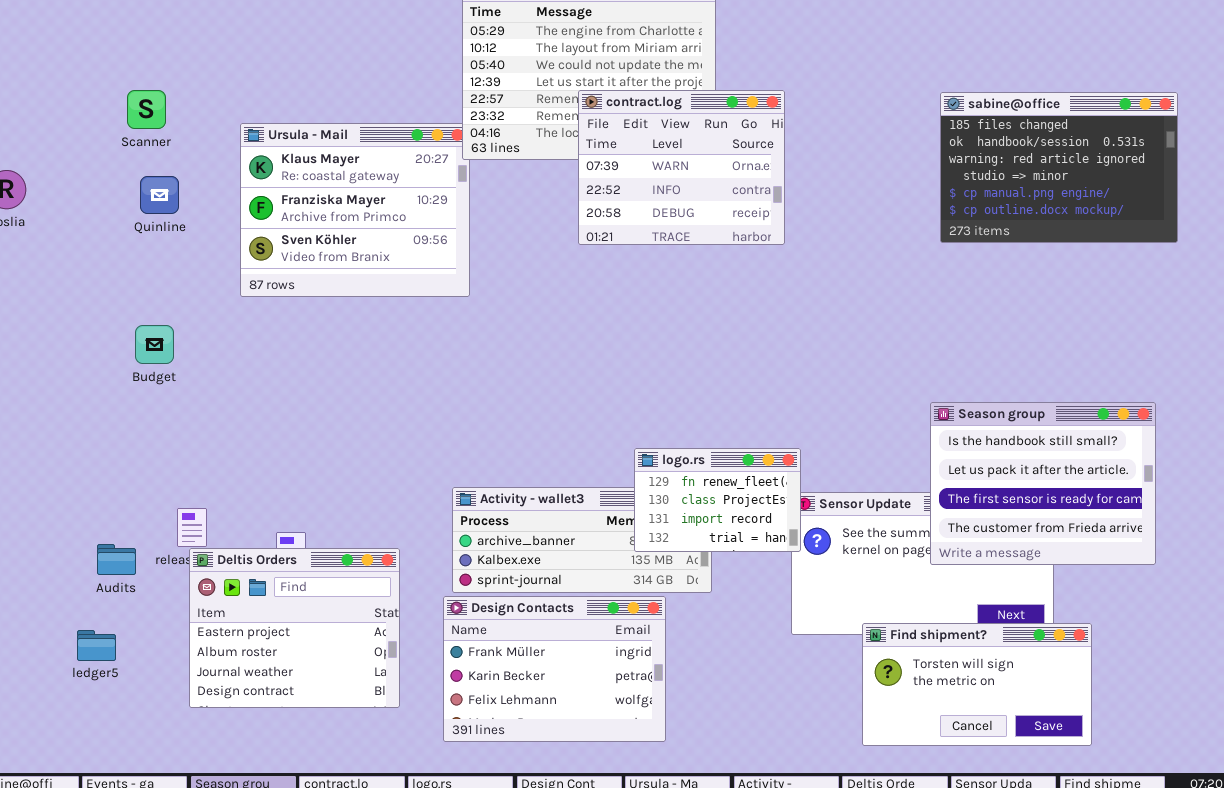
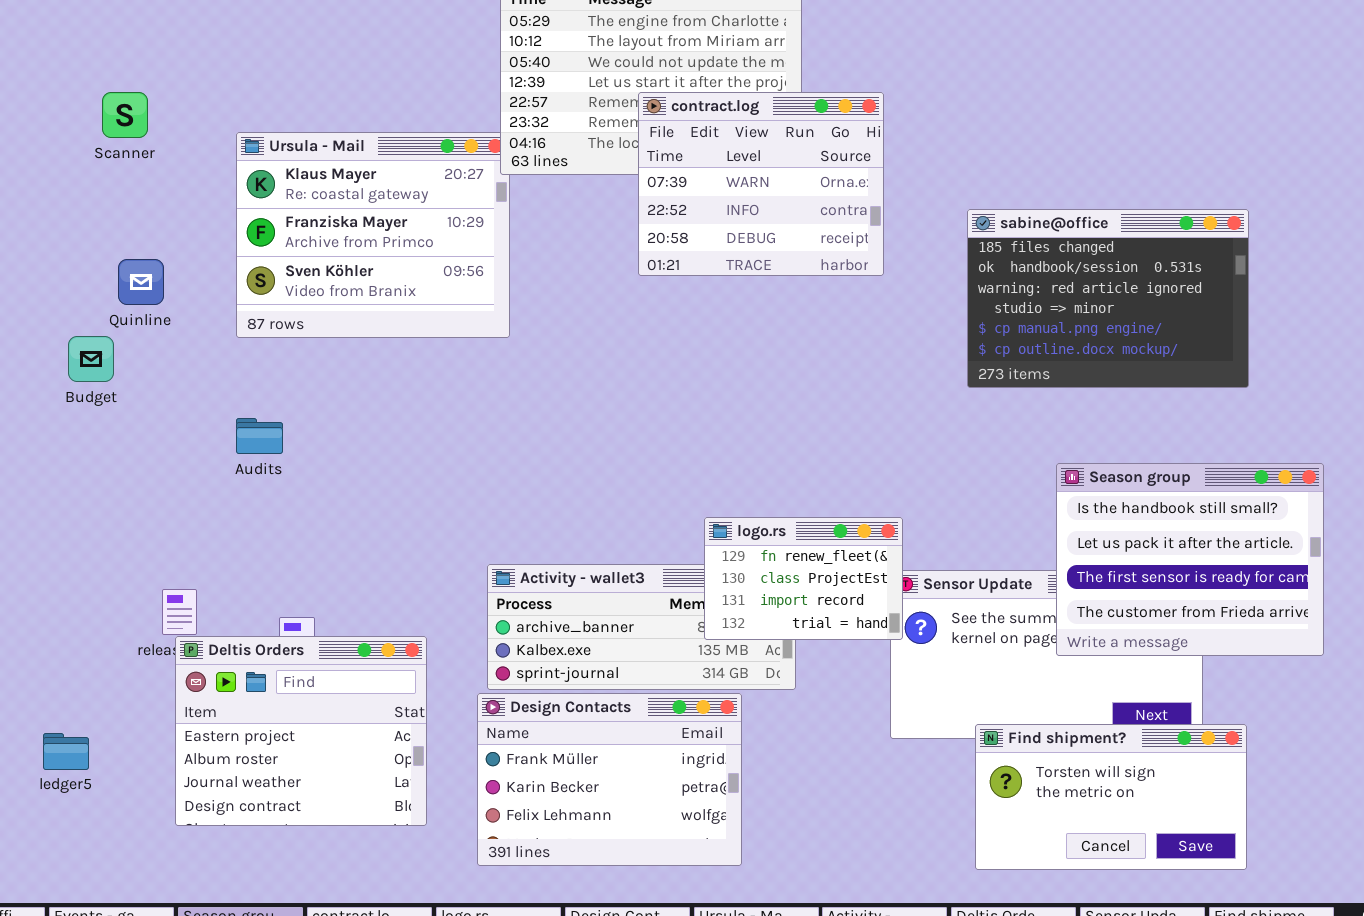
sabine@office: [940,92,1178,243] -> [967,209,1249,388], moved
Quinline: [140,176,179,214] -> [118,259,164,305], moved
Budget: [135,325,174,364] -> [68,336,114,382], moved
Audits: [97,544,136,575] -> [236,418,283,454], moved

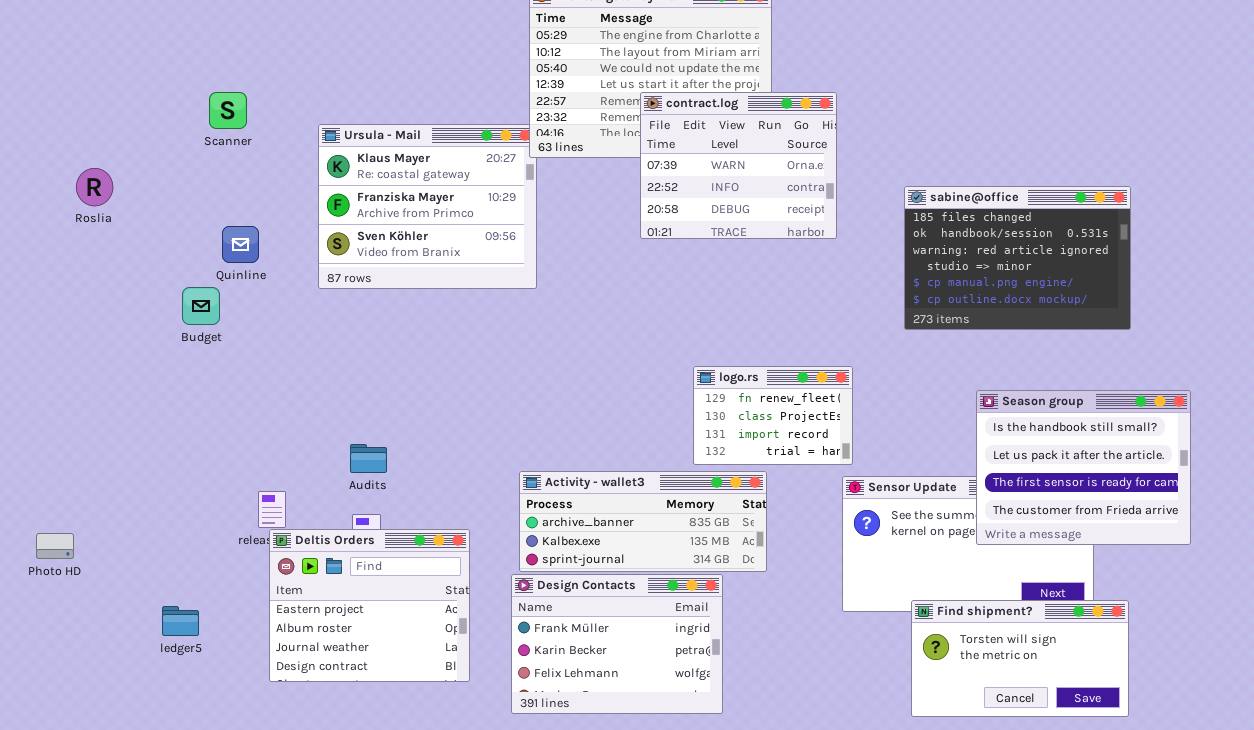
Audits: [236,418,283,454] -> [350,444,387,473], moved
logo.rs: [704,517,903,640] -> [693,366,853,465], moved

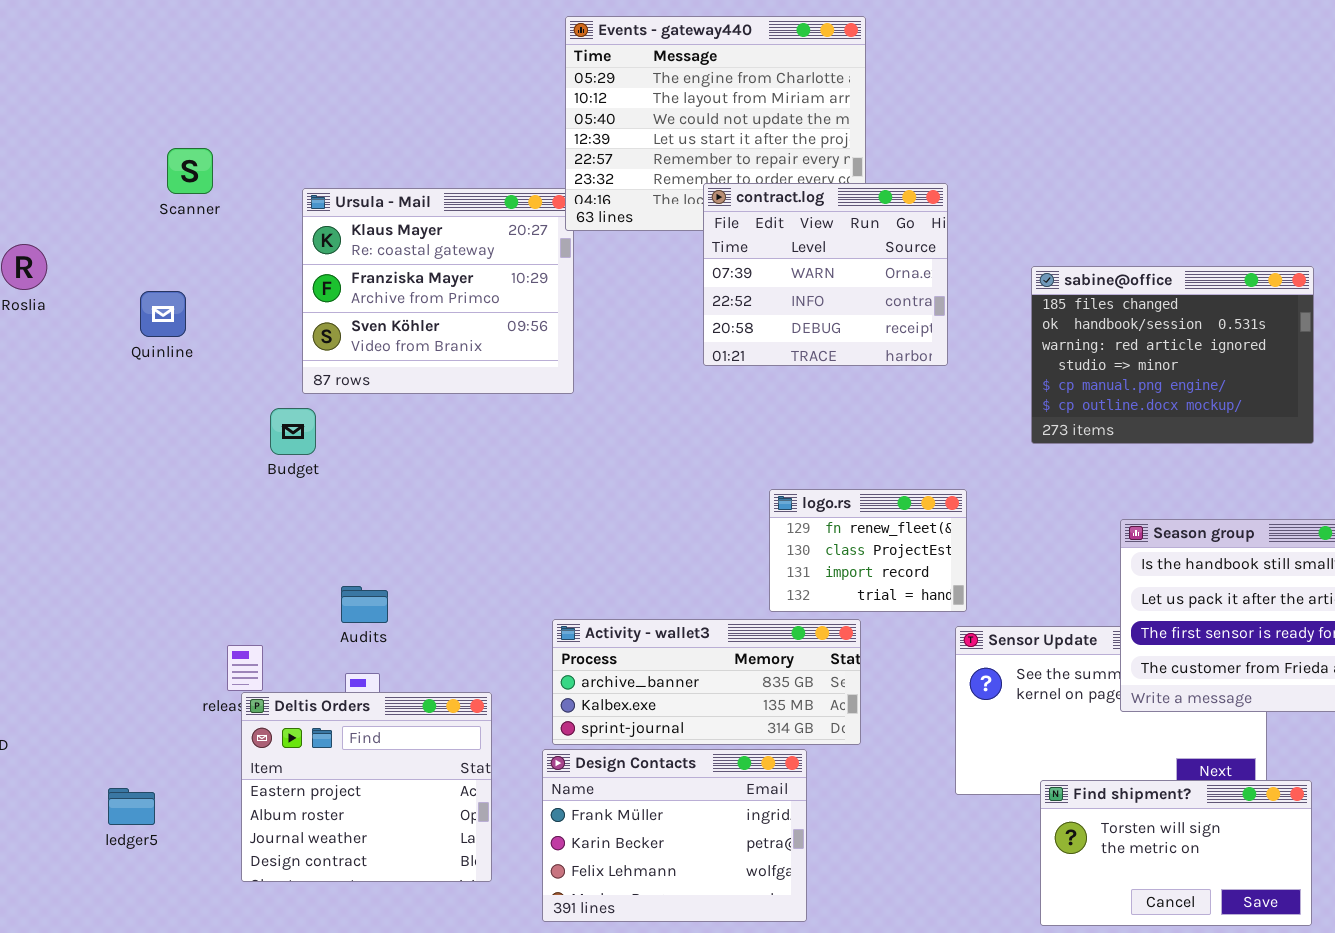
contract.log: [640,92,837,239] -> [703,183,948,366], moved
Quinline: [222,226,259,263] -> [140,291,186,337], moved
Budget: [182,287,220,325] -> [270,408,316,455], moved

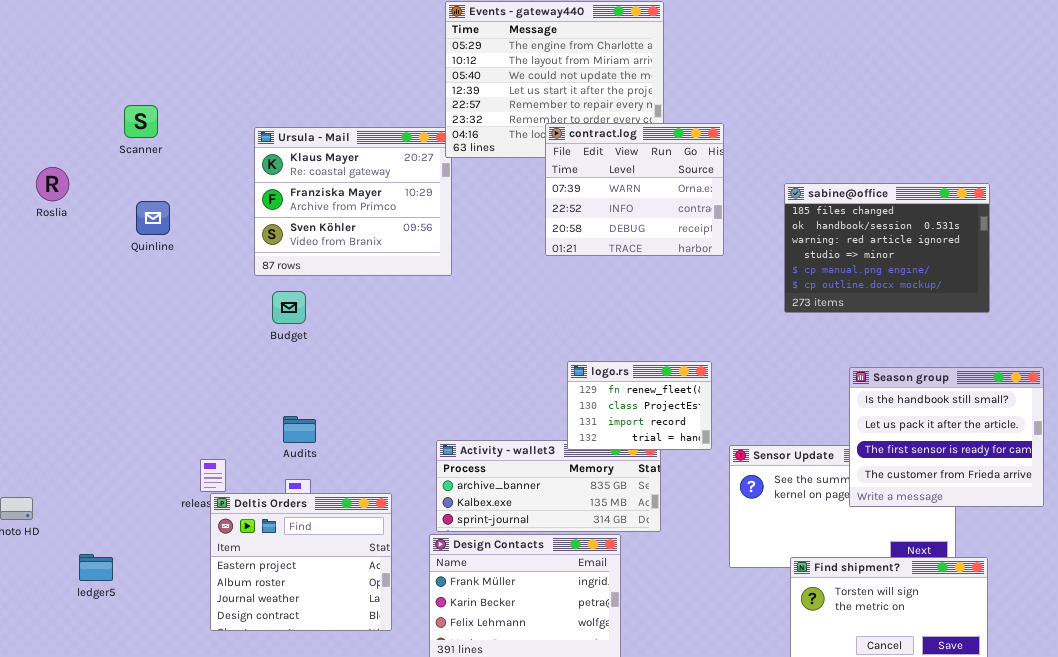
Scanner: [167,148,213,194] -> [124,105,158,138], moved
Budget: [270,408,316,455] -> [272,291,306,324], moved
logo.rs: [769,489,967,612] -> [567,361,712,450], moved
ledger5: [108,788,155,825] -> [79,554,113,581], moved

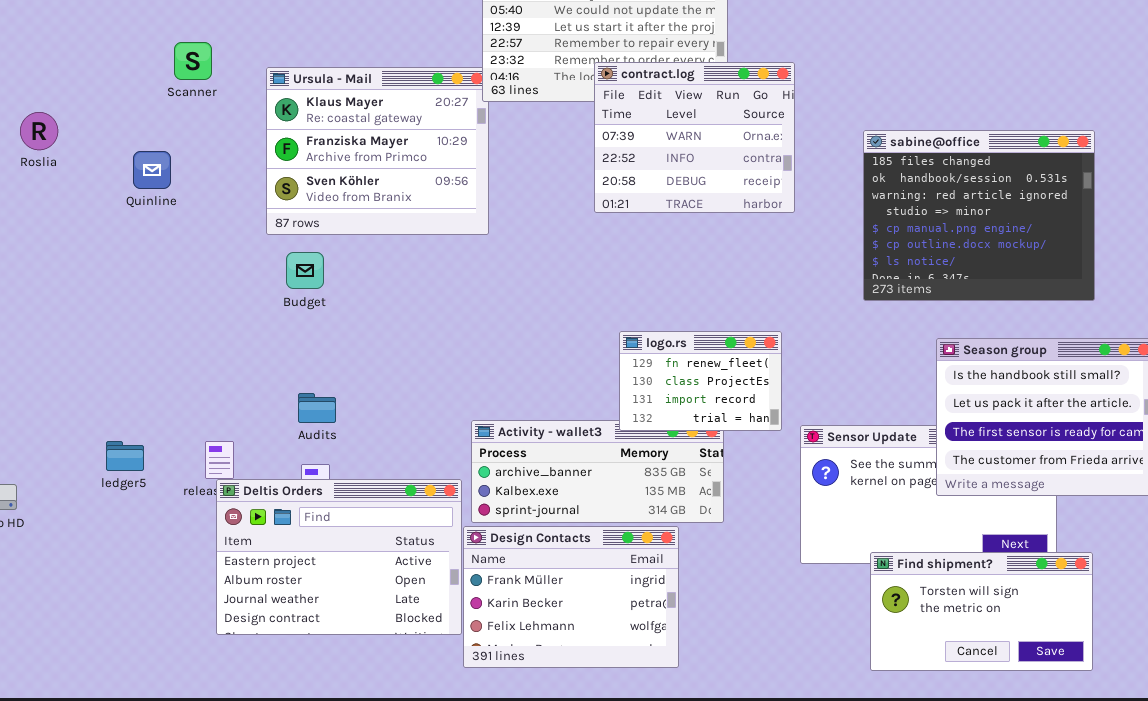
Scanner: [124,105,158,138] -> [174,42,212,80], moved
sabine@office: [784,183,990,313] -> [863,130,1095,301], resized
Deltis Orders: [210,493,392,631] -> [216,479,462,635], resized
ledger5: [79,554,113,581] -> [106,441,144,471], moved

